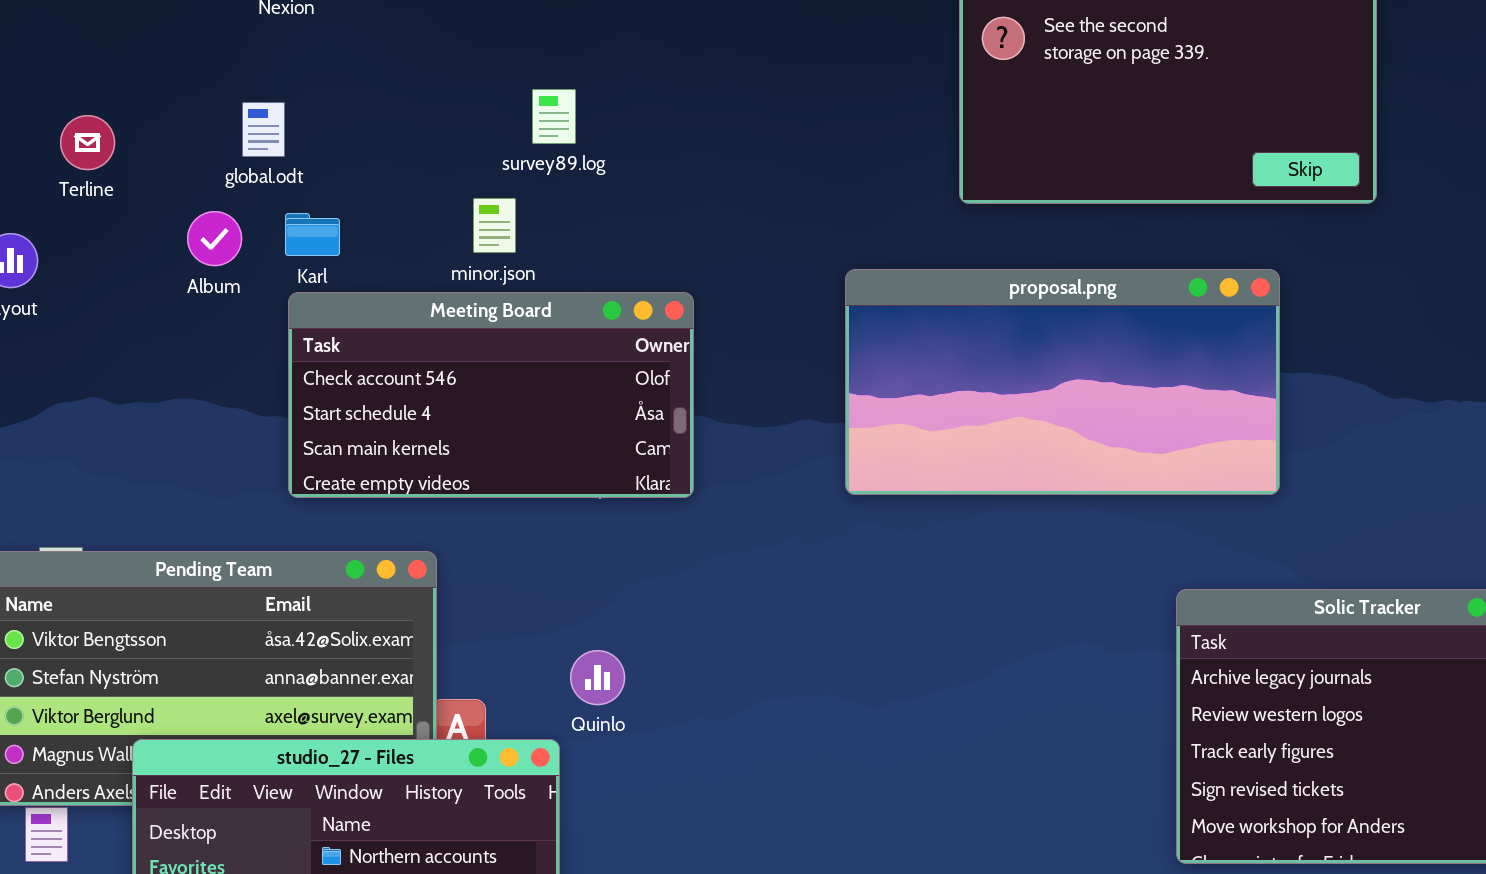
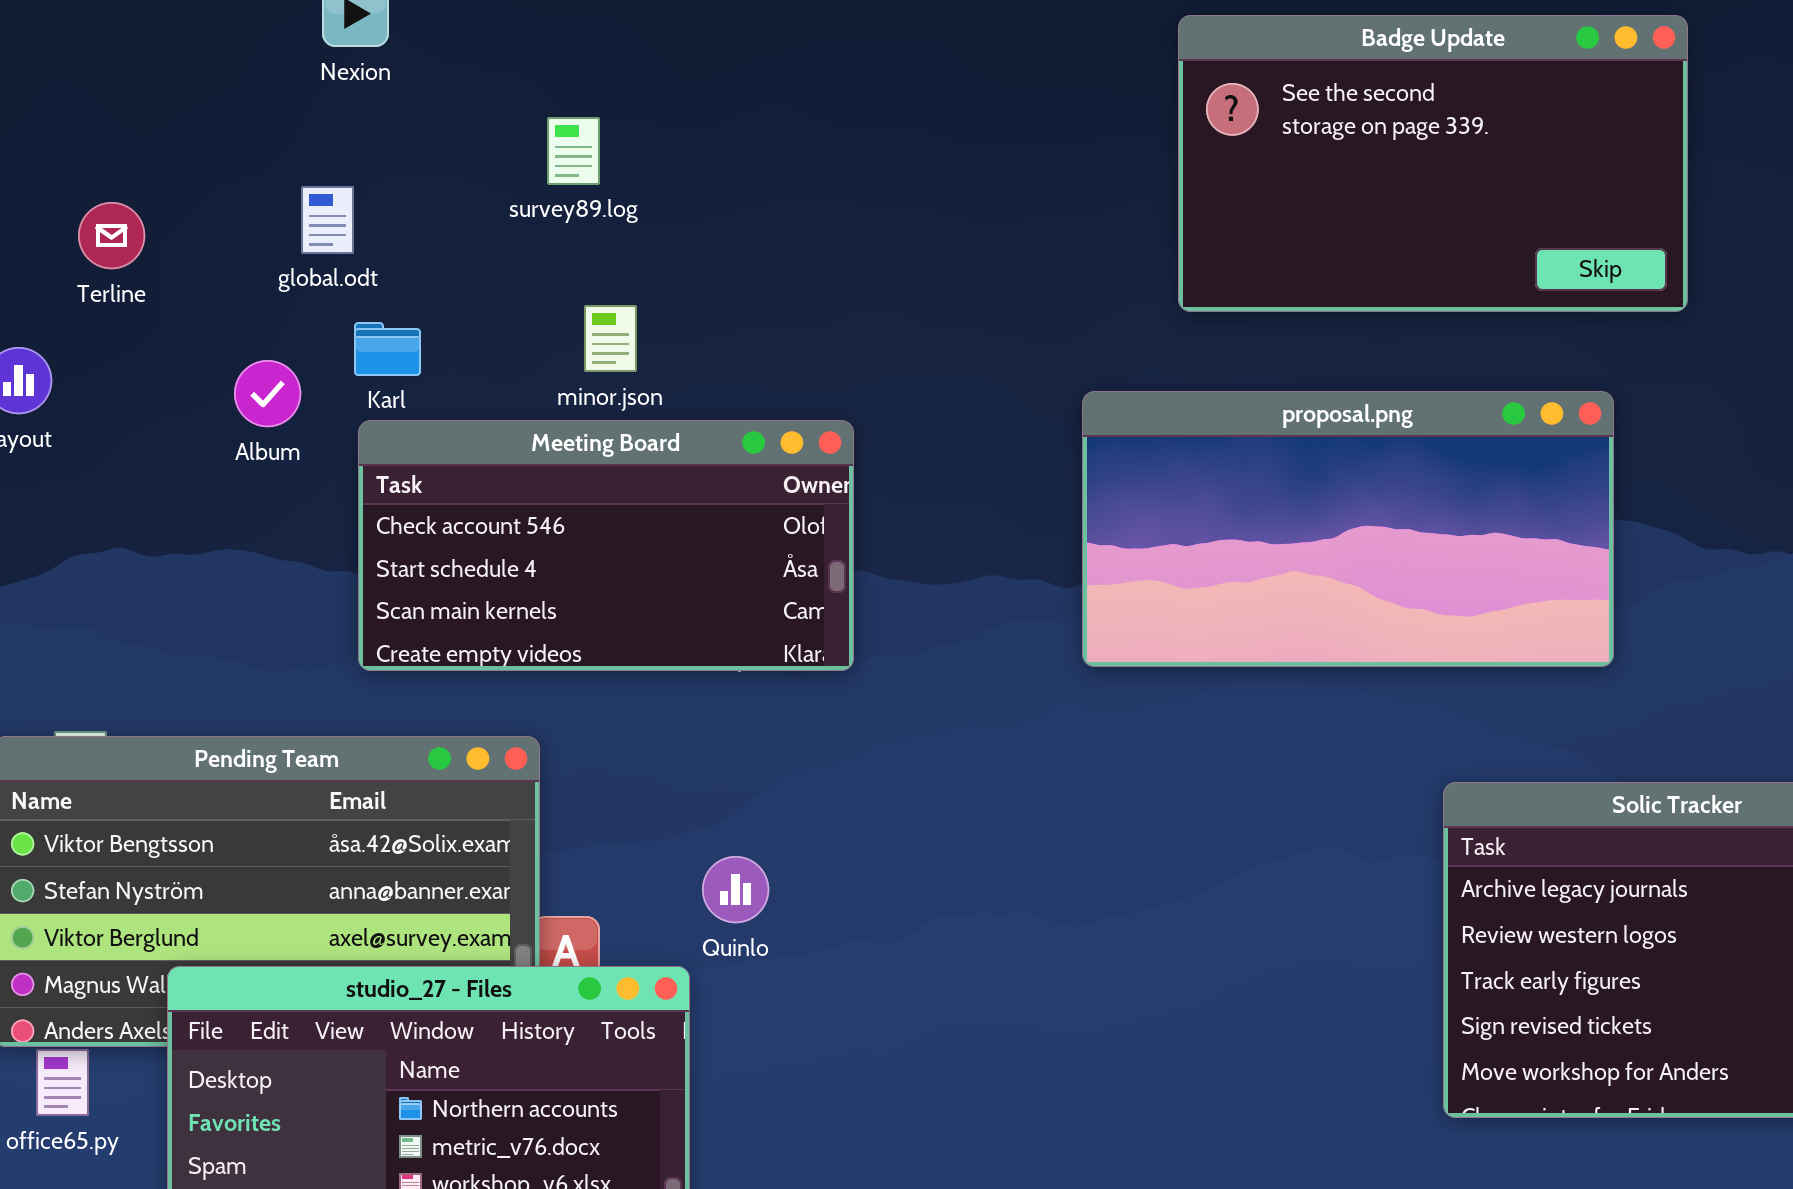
survey89.log: [532,89,576,144] -> [547,117,600,185], moved
Album: [187,211,242,266] -> [234,360,301,427], moved
proposal.png: [845,269,1280,495] -> [1082,391,1614,667], moved

